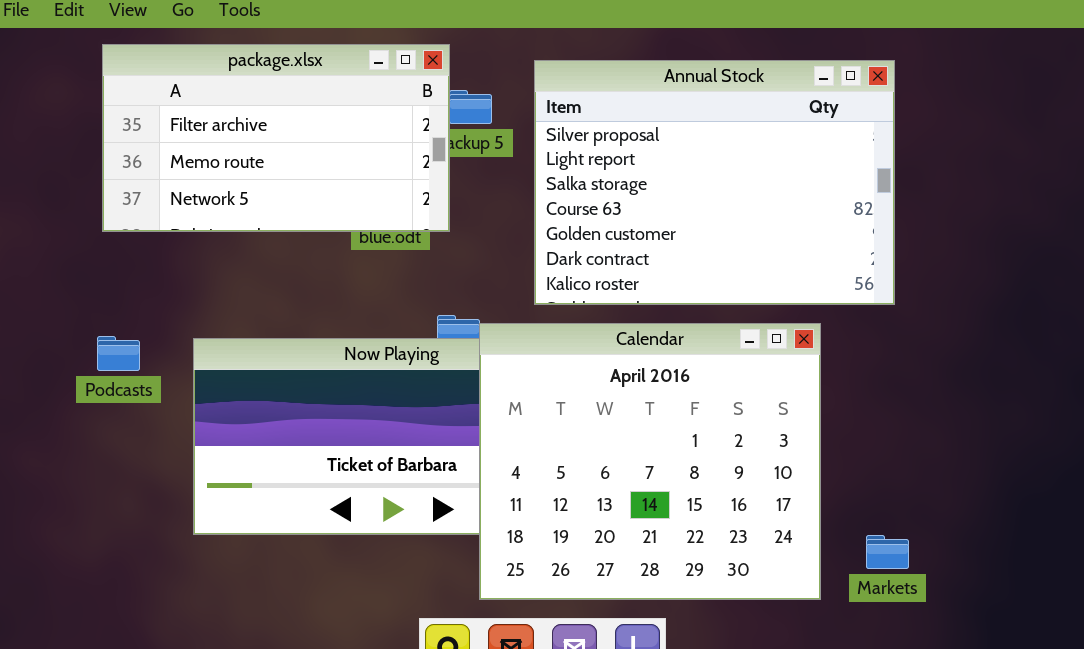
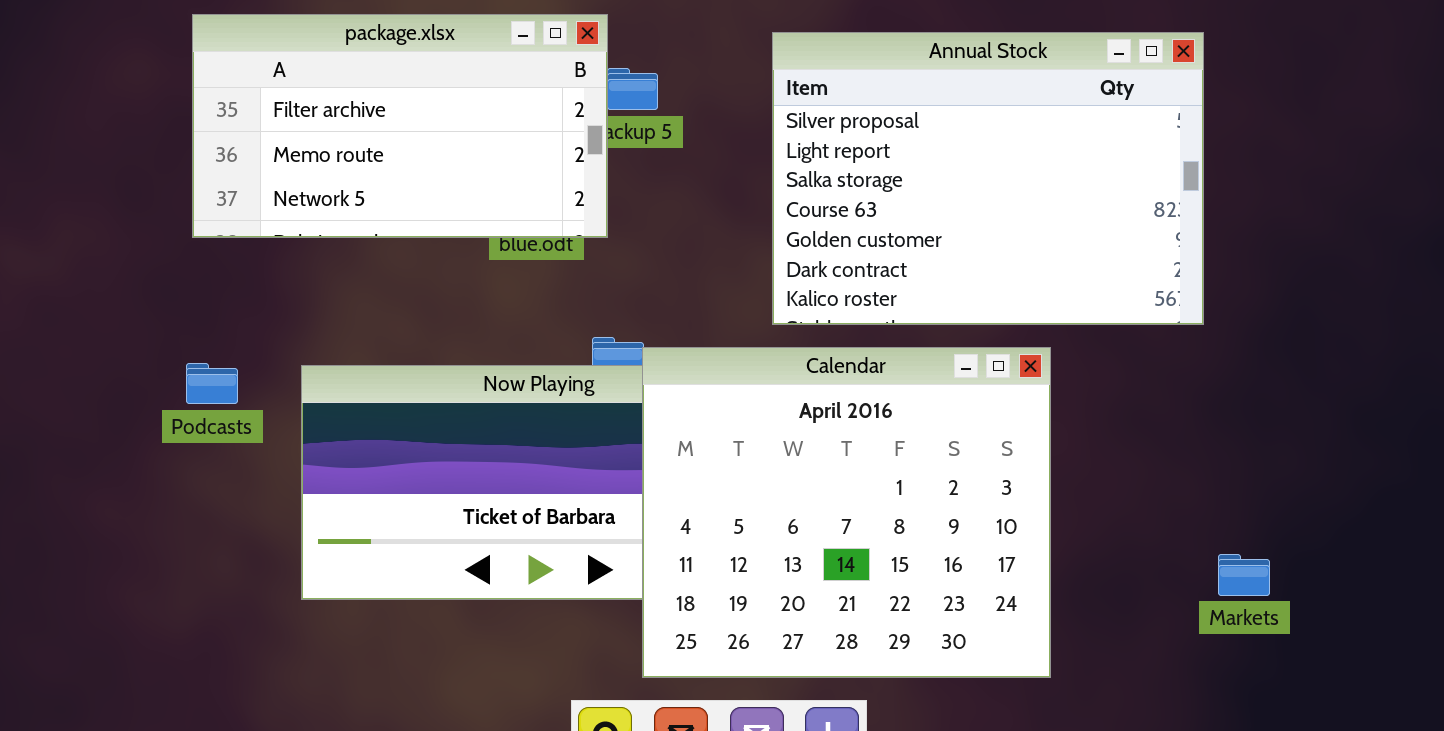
Annual Stock: [534,60,895,305] -> [772,32,1204,325], moved
Markets: [866,535,909,569] -> [1218,554,1270,596], moved

